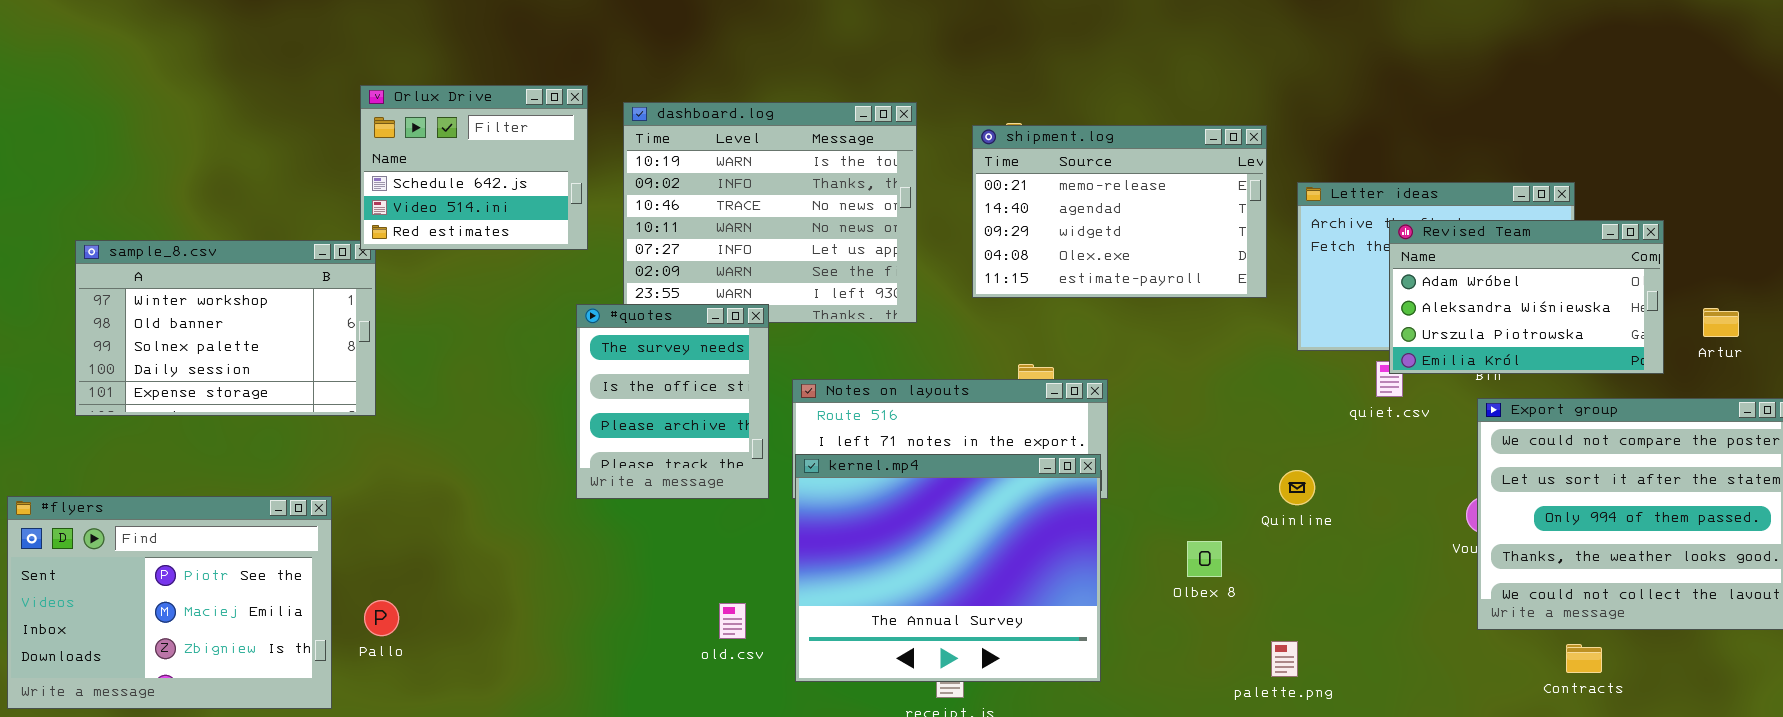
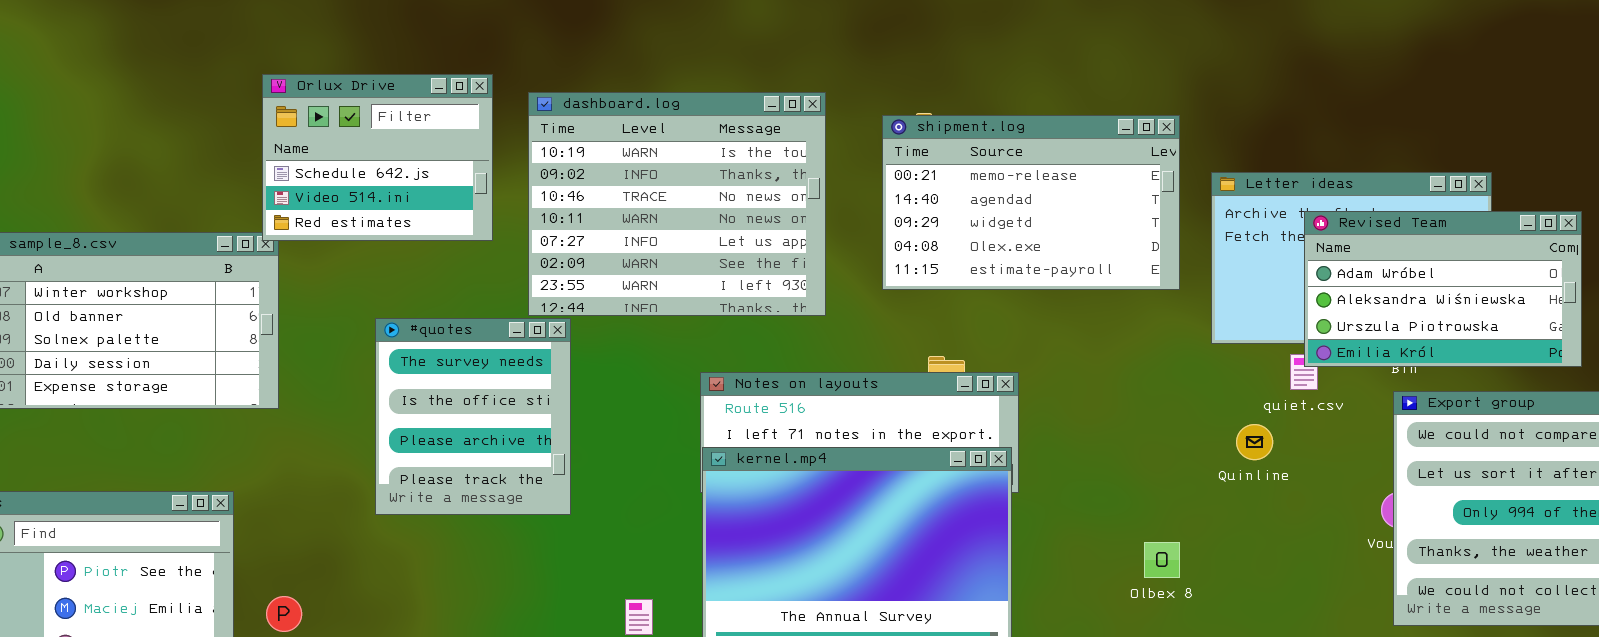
#quotes: [576,304,769,499] -> [375,318,571,515], moved
Quinline: [1279,470,1315,505] -> [1236,424,1273,460], moved
Olbex 8: [1187,541,1222,577] -> [1144,542,1180,578], moved

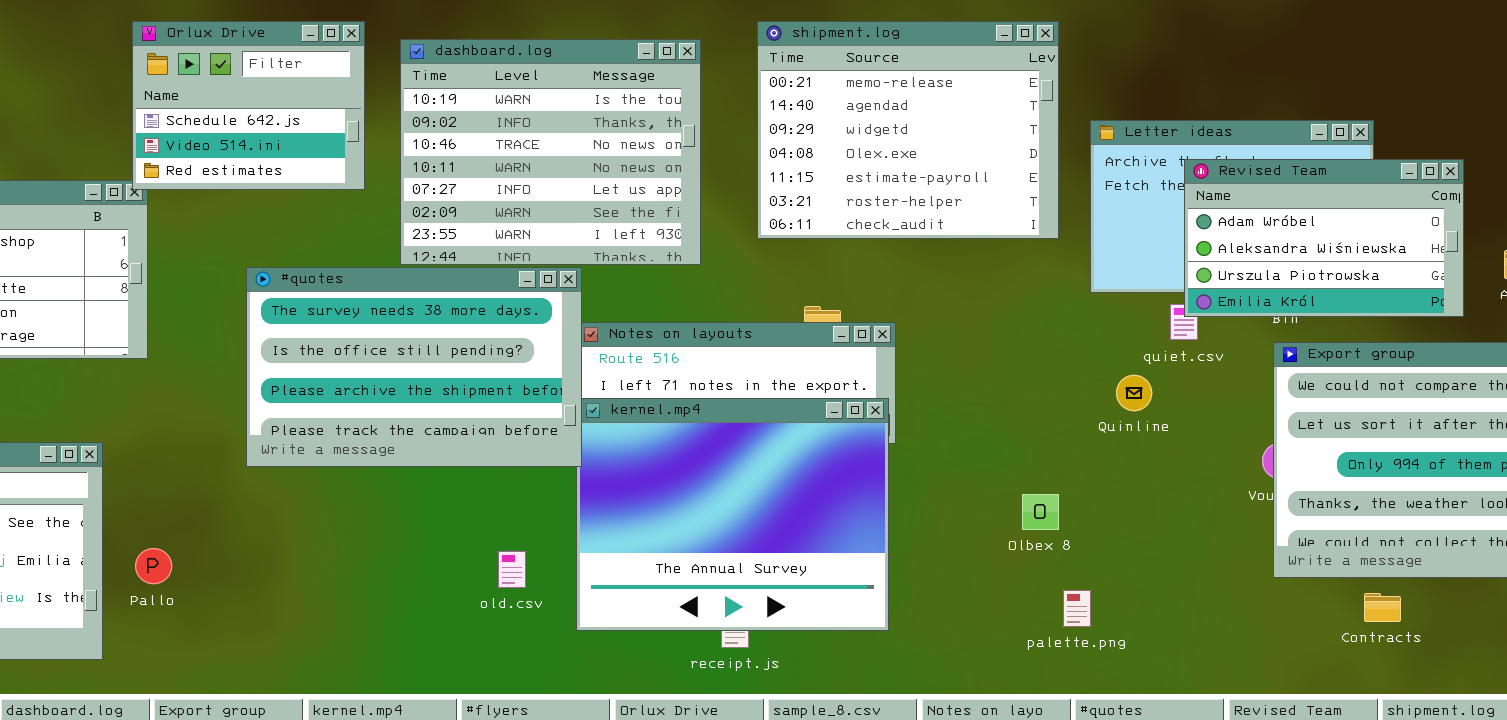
shipment.log: [882,115,1180,290] -> [757,21,1059,239], resized
#quotes: [375,318,571,515] -> [246,267,582,467], resized

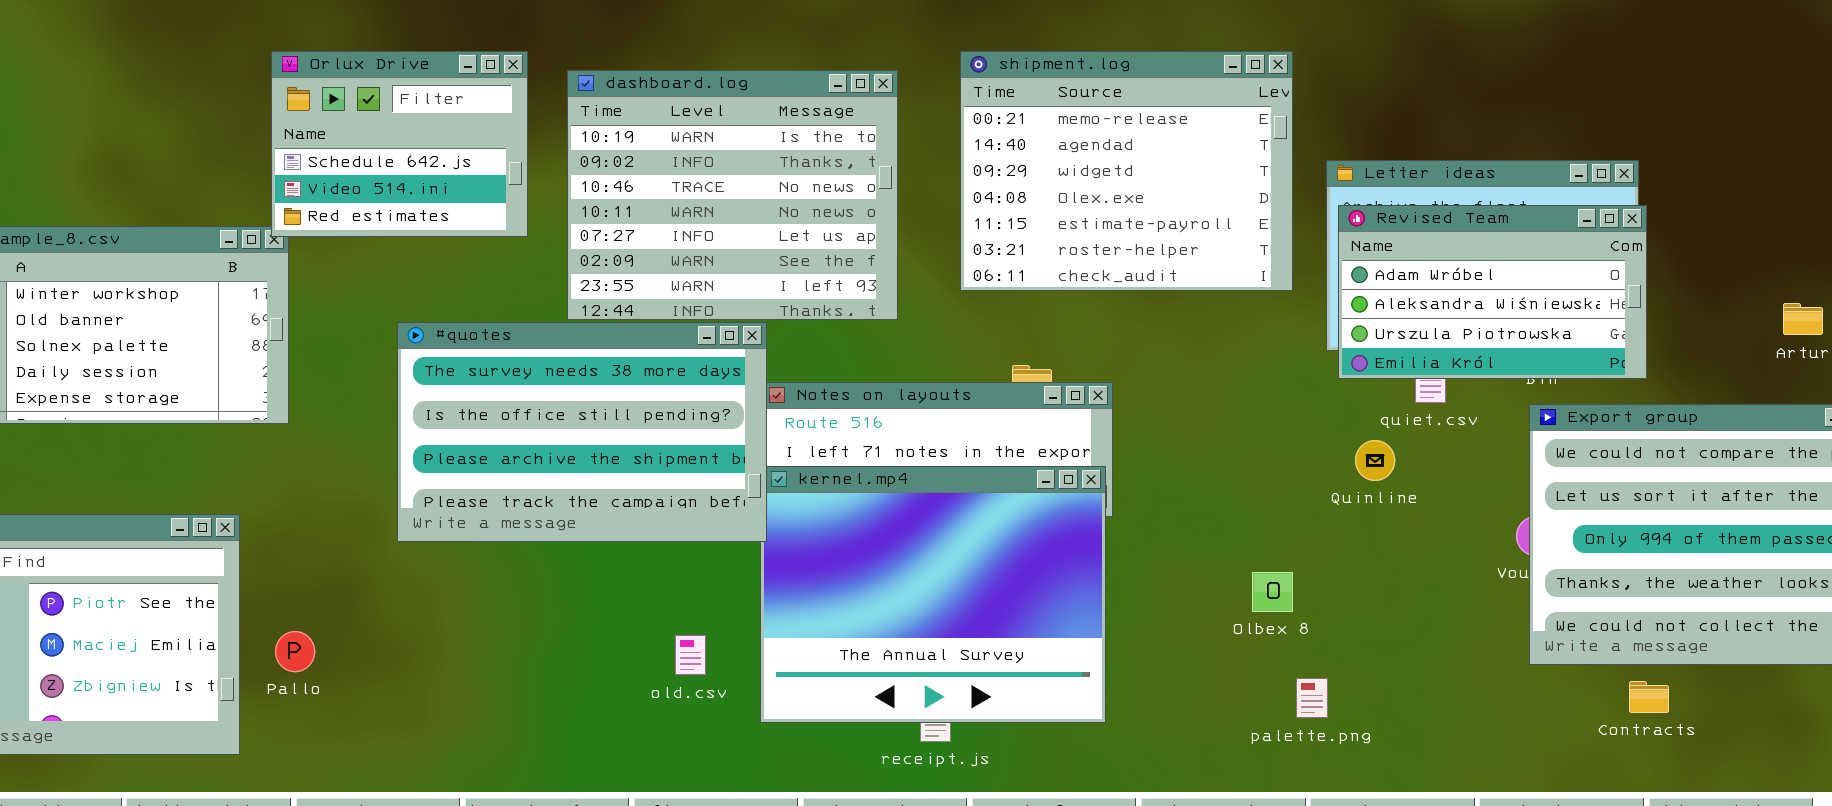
Revised Team: [1184,159,1464,317] -> [1338,205,1647,379], moved

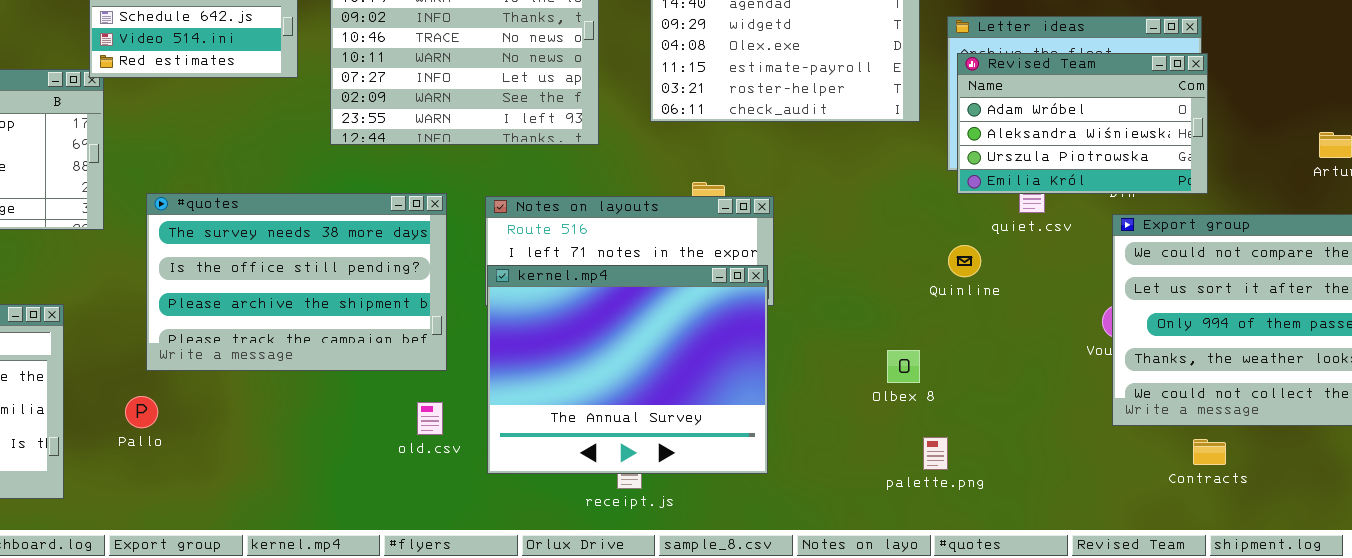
#quotes: [397,322,767,542] -> [146,193,447,371], moved
Quinline: [1355,440,1395,481] -> [948,245,981,277], moved
Pallo: [275,631,315,672] -> [125,396,158,428], moved

